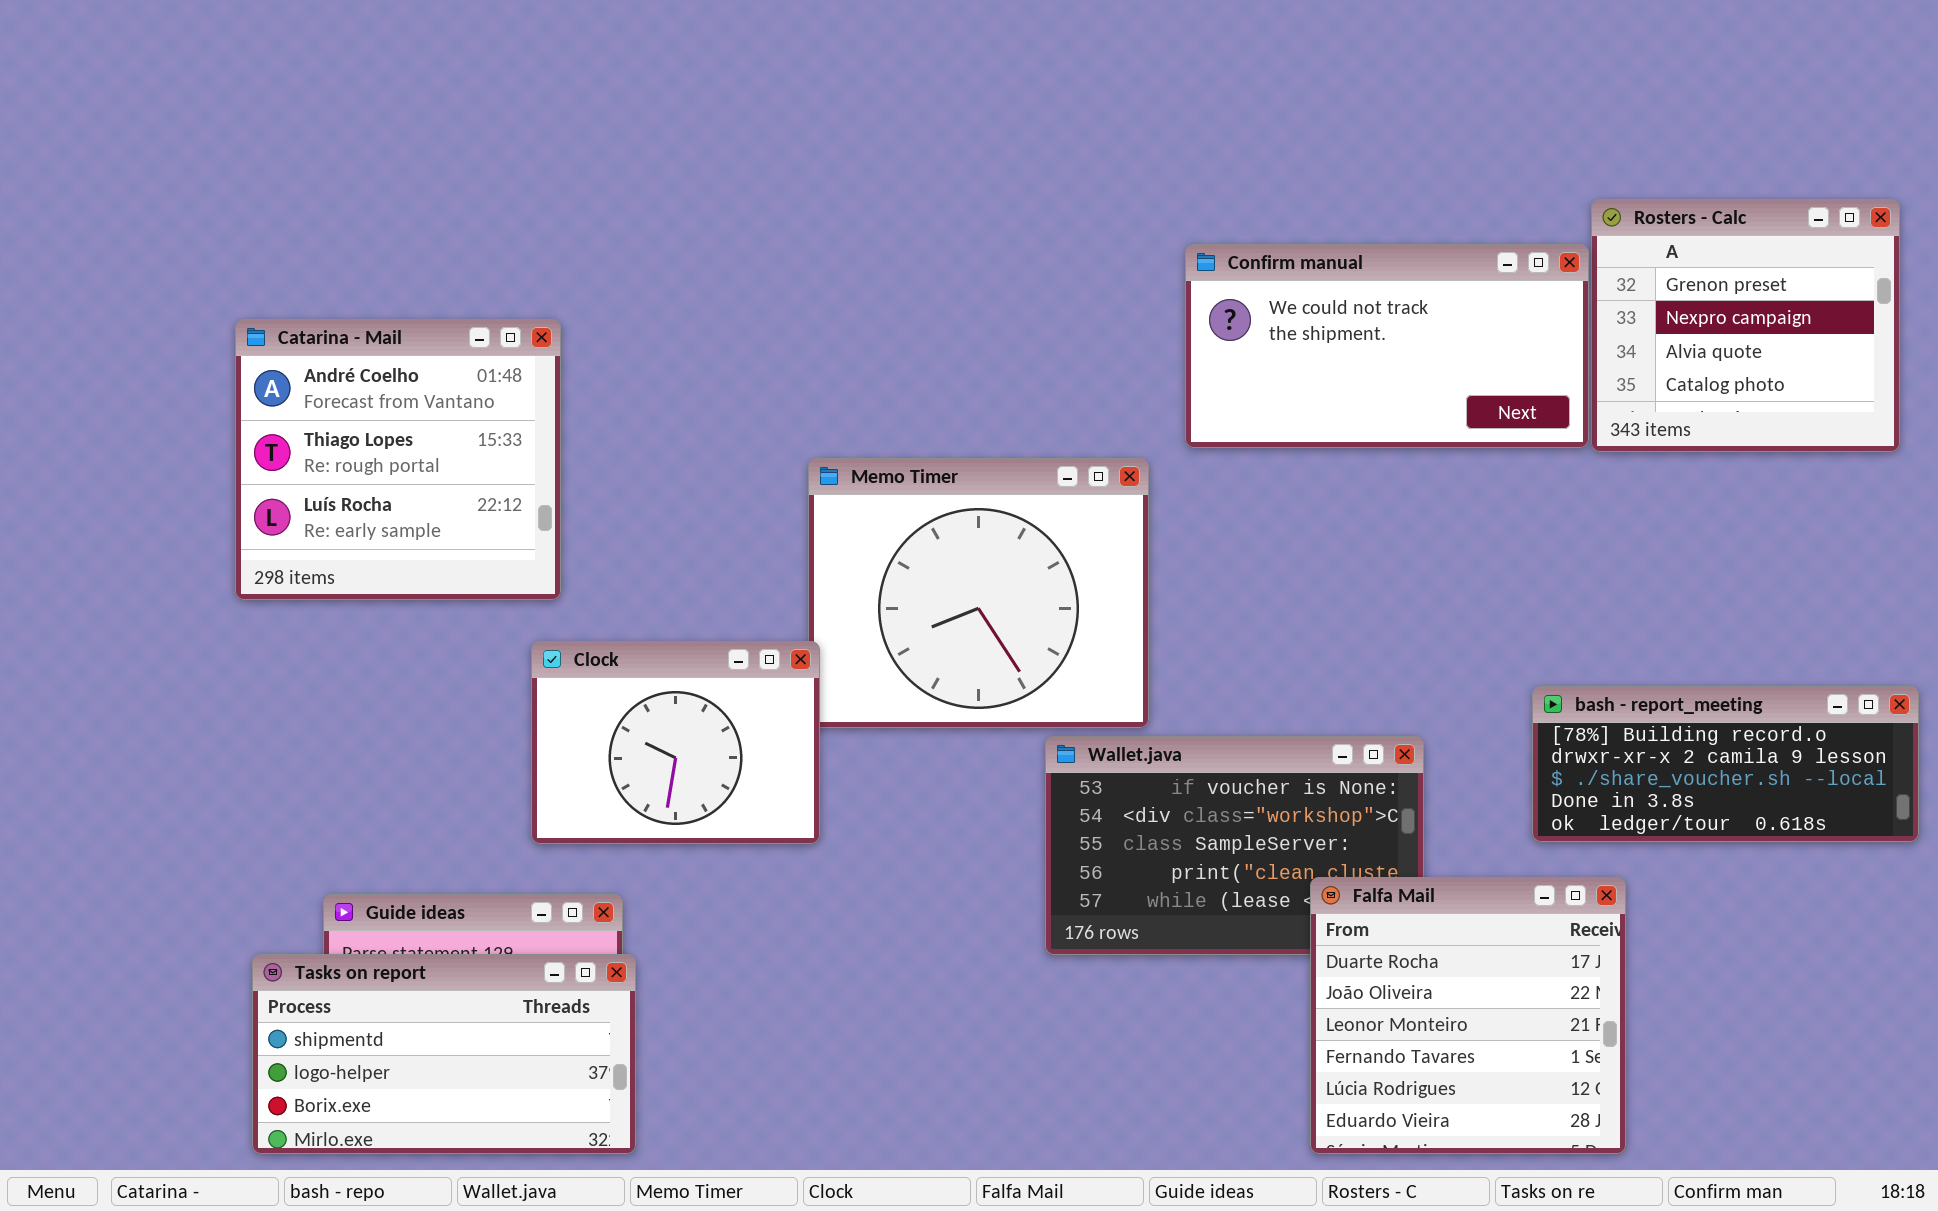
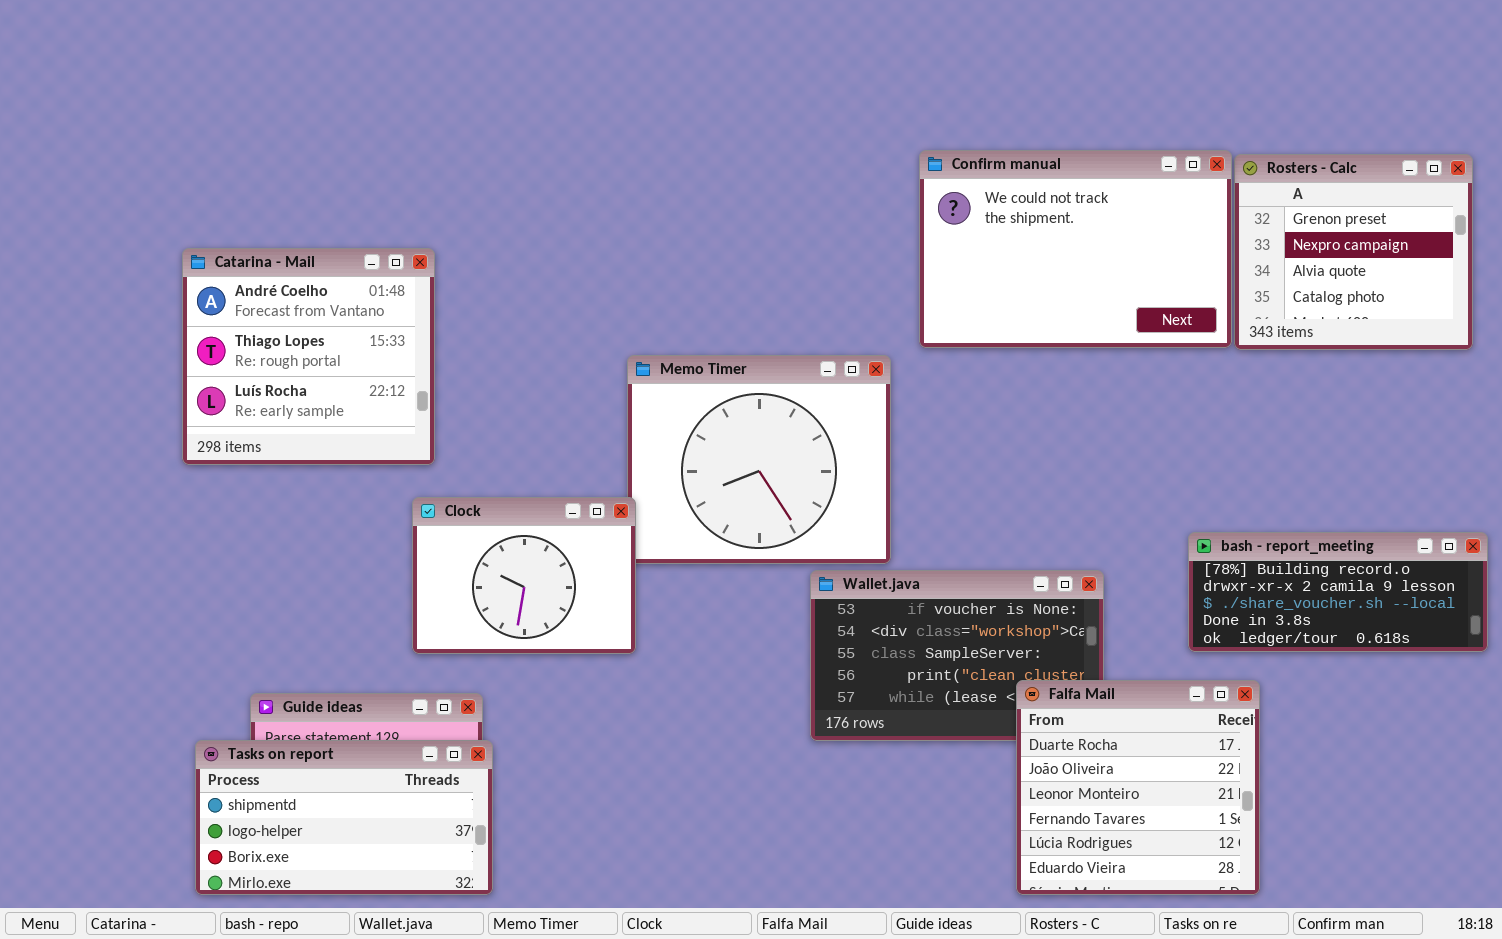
Confirm manual: [1185,244,1589,448] -> [919,150,1232,348], resized

